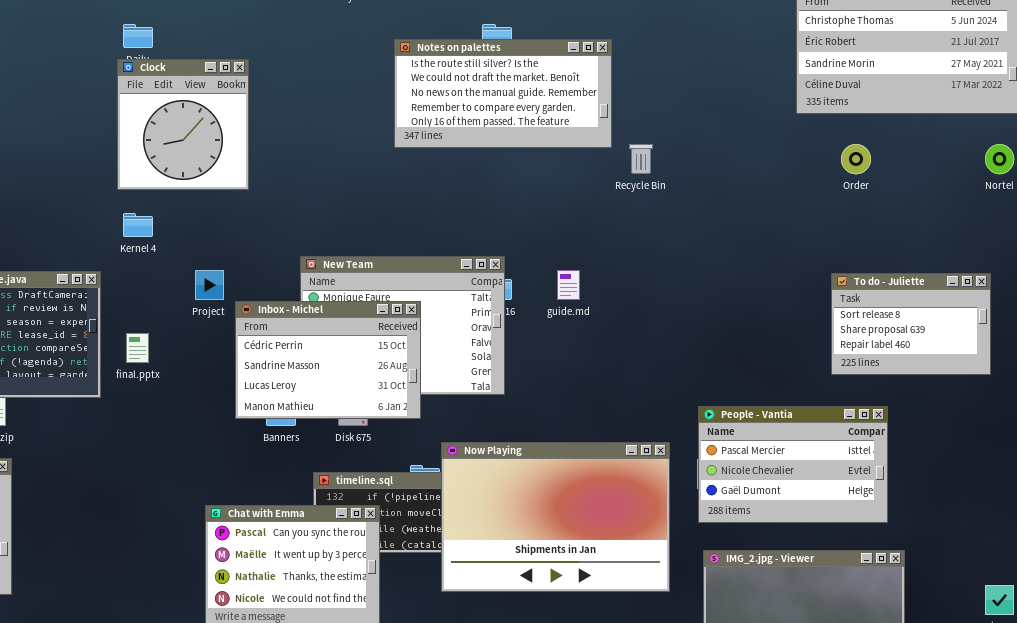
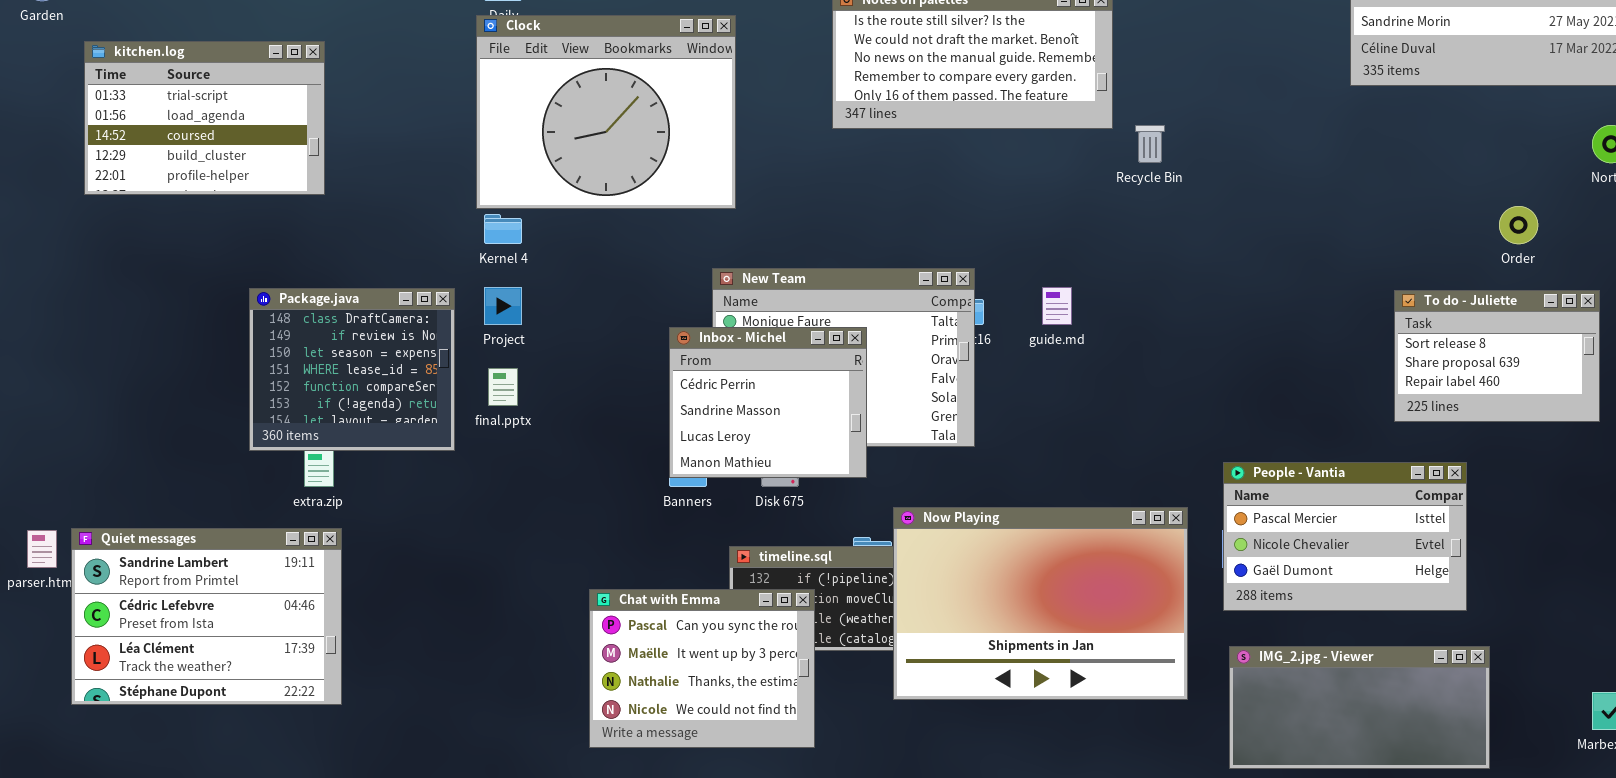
Clock: [117,59,249,190] -> [476,15,736,209], resized
Order: [841,144,871,174] -> [1499,206,1538,244], moved
Project: [195,270,224,300] -> [484,287,522,325], moved
Inbox - Michel: [235,301,421,419] -> [669,327,867,478], resized

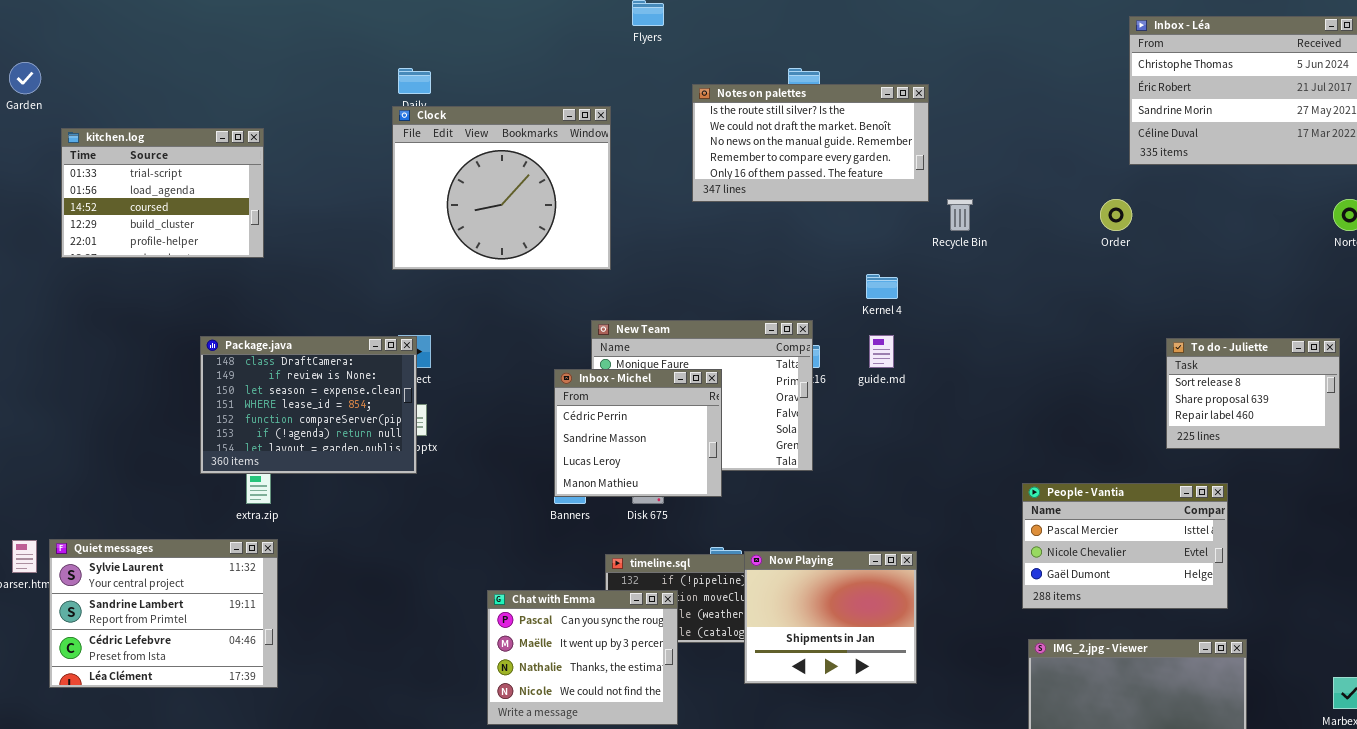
Order: [1499,206,1538,244] -> [1100,199,1132,231], moved
Kernel 4: [484,214,522,244] -> [866,274,898,299], moved
Package.java: [249,288,455,451] -> [200,336,417,474], resized
Now Playing: [893,507,1188,700] -> [744,551,917,684], resized
Quiet messages: [71,528,342,705] -> [49,539,278,688], scrolled up 1 row

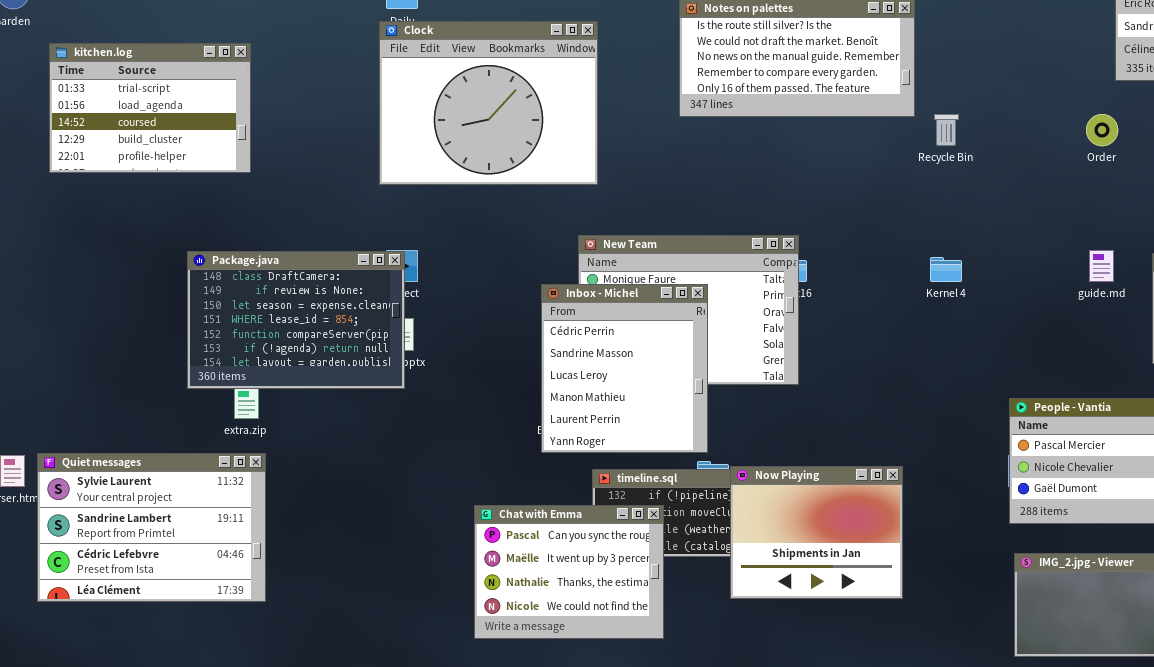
Kernel 4: [866,274,898,299] -> [930,257,962,282], moved
guide.md: [869,335,894,368] -> [1089,250,1114,282], moved
Inbox - Michel: [554,369,722,497] -> [541,284,708,453], resized

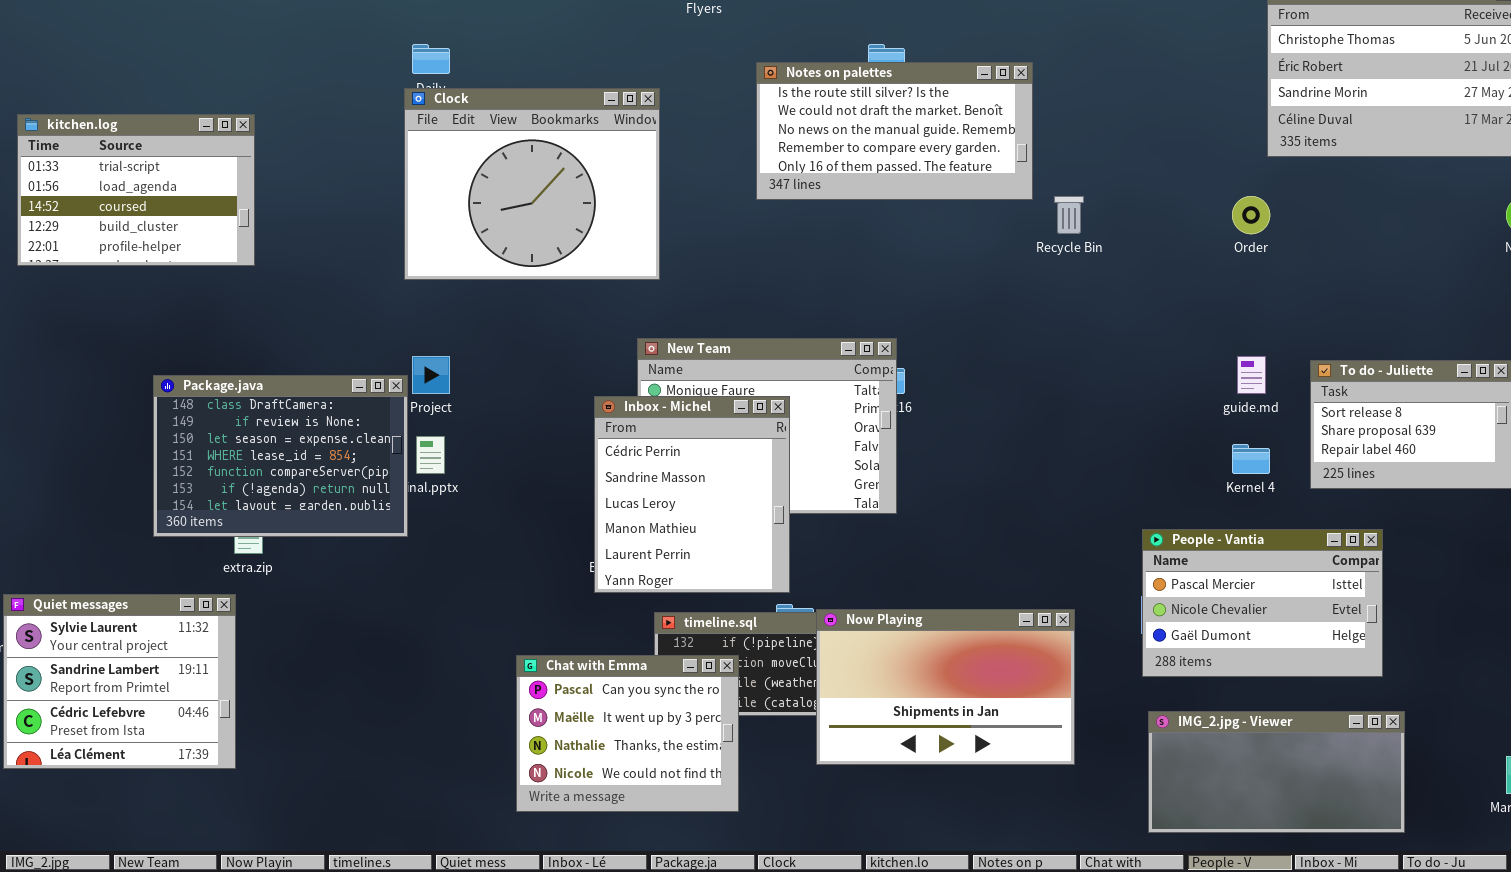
Package.java: [187,251,405,389] -> [153,375,408,537], moved
Kernel 4: [930,257,962,282] -> [1232,444,1270,474], moved
Quiet messages: [37,453,266,602] -> [3,594,236,769], resized
Now Playing: [730,466,903,599] -> [816,609,1075,765], resized

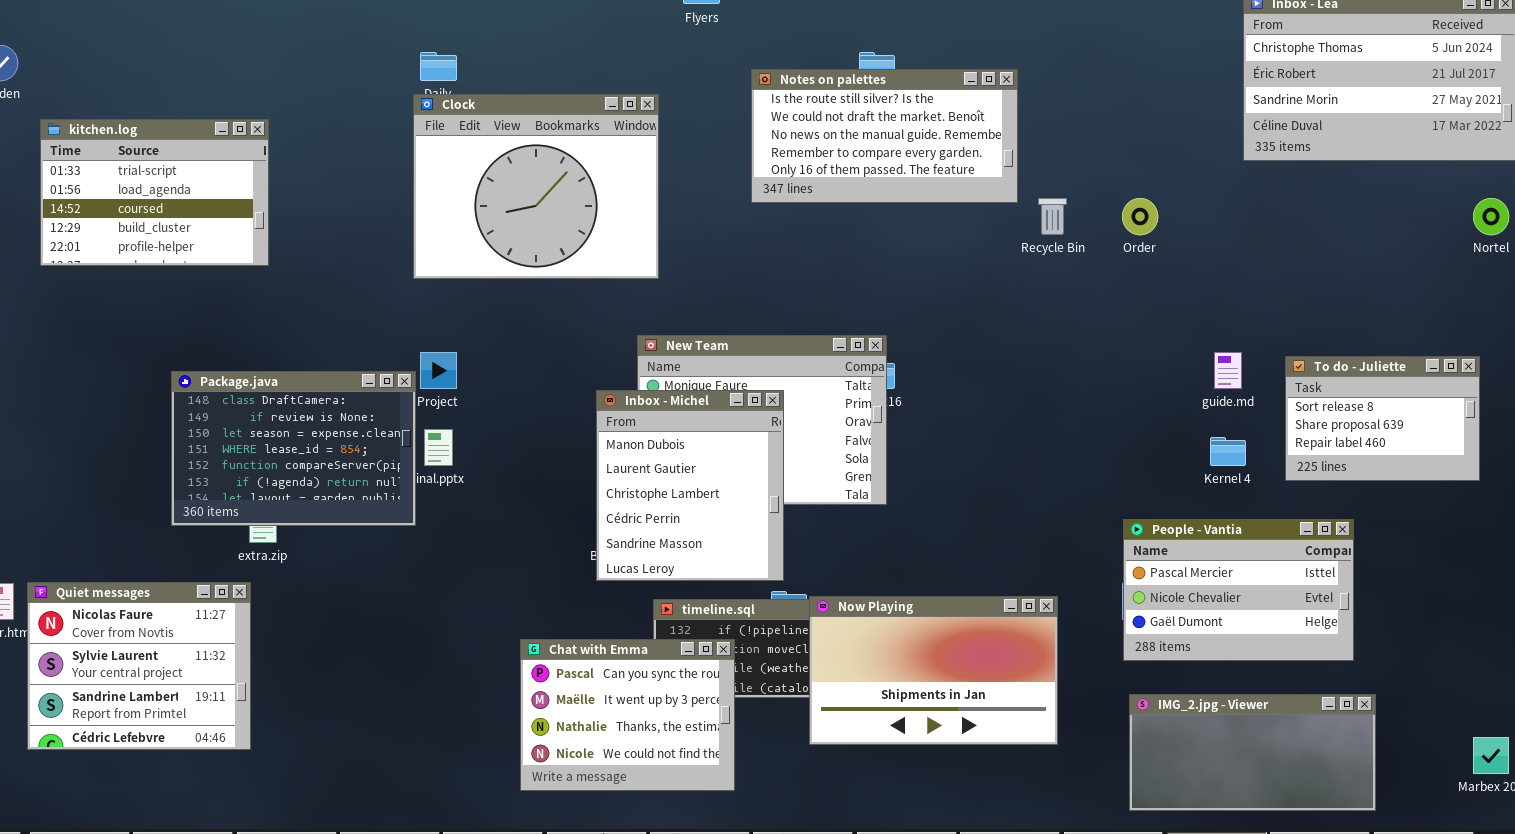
Order: [1232,196,1270,234] -> [1122,198,1158,235], moved
Inbox - Michel: [594,396,790,593] -> [596,390,784,581], scrolled up 3 rows
Quiet messages: [3,594,236,769] -> [27,582,251,750], scrolled up 1 row

